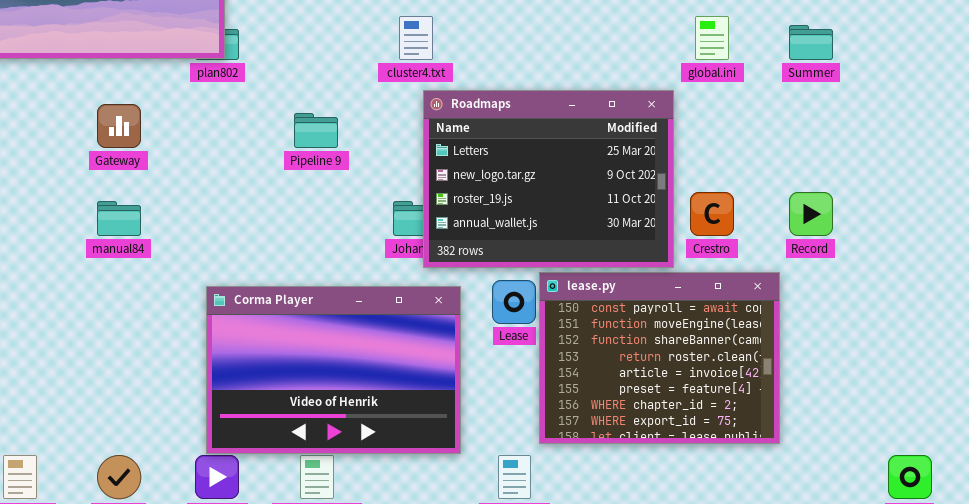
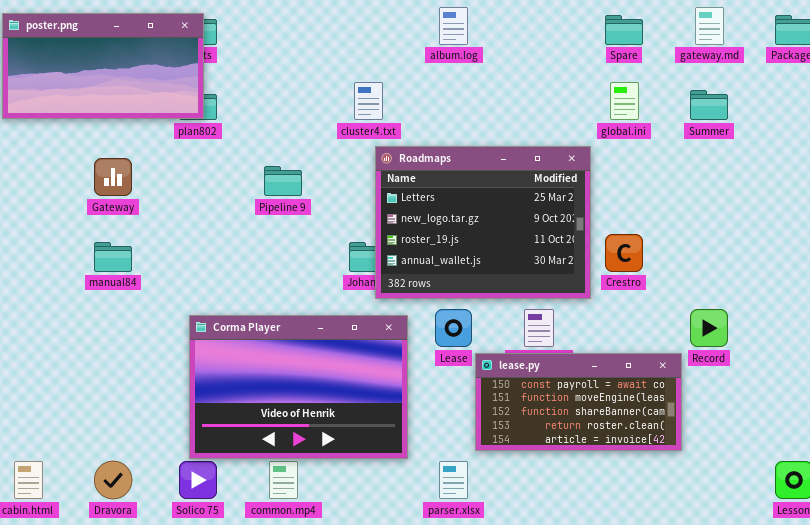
Record: [789,192,833,236] -> [690,309,728,347], moved
lease.py: [539,272,780,444] -> [475,353,682,451], resized

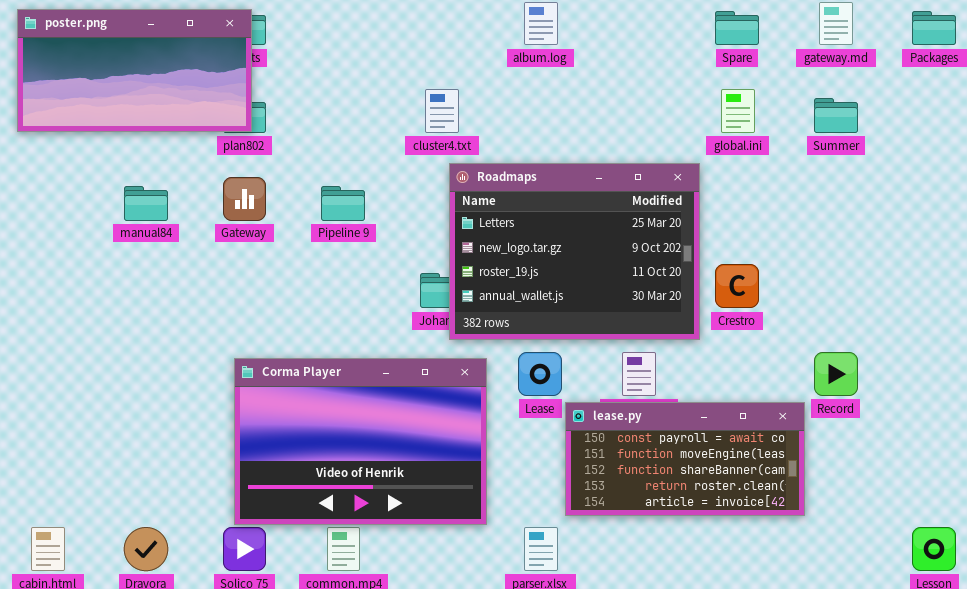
Gateway: [94,158,132,196] -> [223,177,266,221], moved
manual84: [94,242,132,272] -> [124,186,168,221], moved

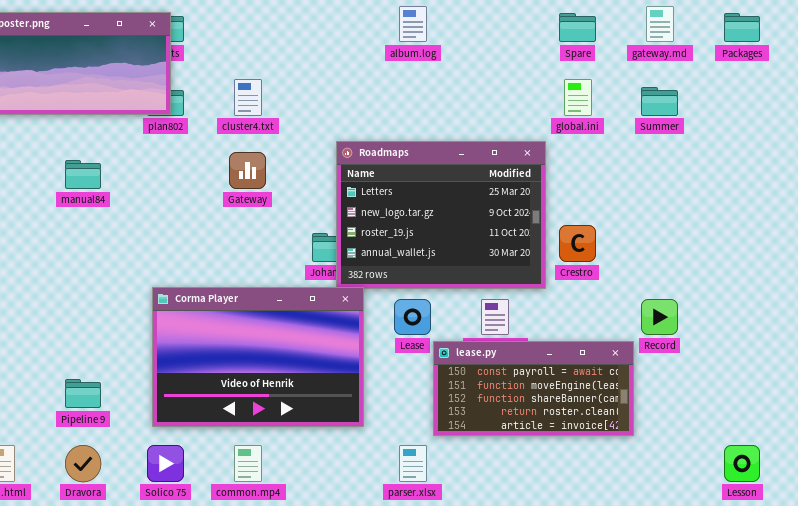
cluster4.txt: [425,89,459,133] -> [234,79,262,116], moved
Gateway: [223,177,266,221] -> [229,152,266,189], moved
Pipeline 9: [321,186,365,221] -> [65,379,101,408], moved
Corma Player: [234,358,487,525] -> [152,287,364,427], moved

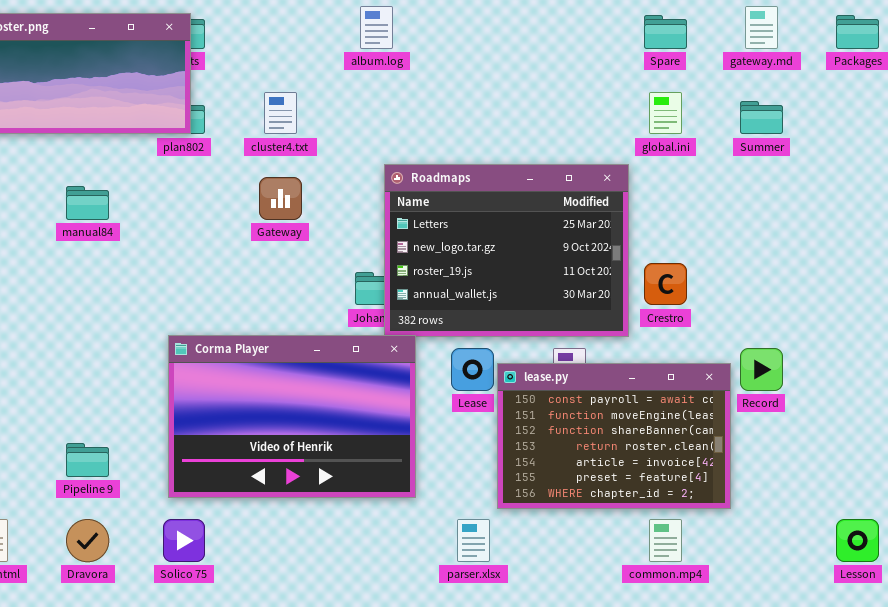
album.log: [399,6,427,42] -> [360,6,393,49], moved
lease.py: [433,341,634,436] -> [497,363,731,509], resized
common.mp4: [234,445,262,482] -> [649,519,682,562], moved

